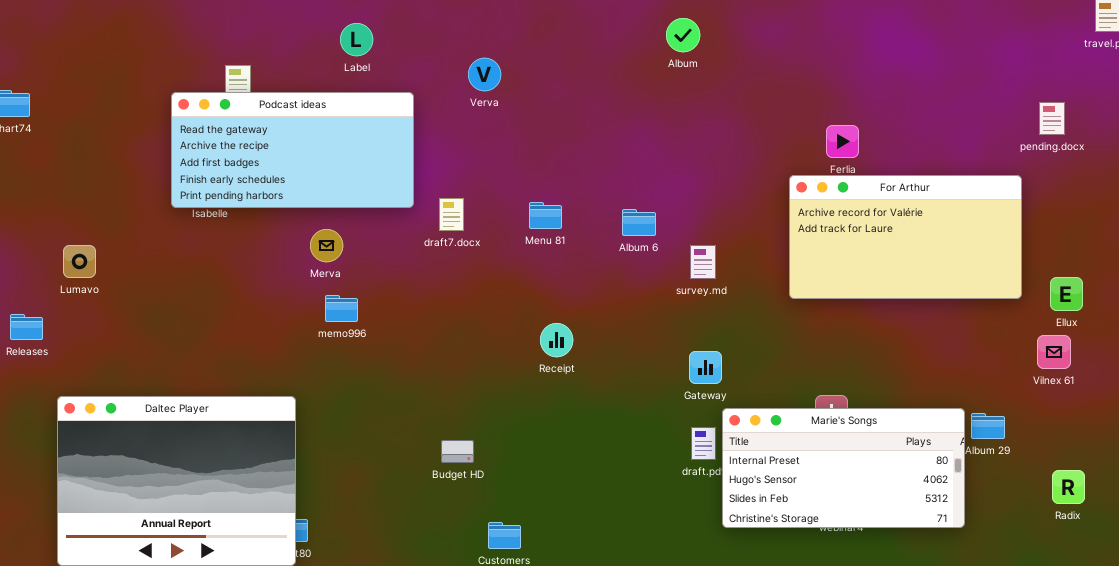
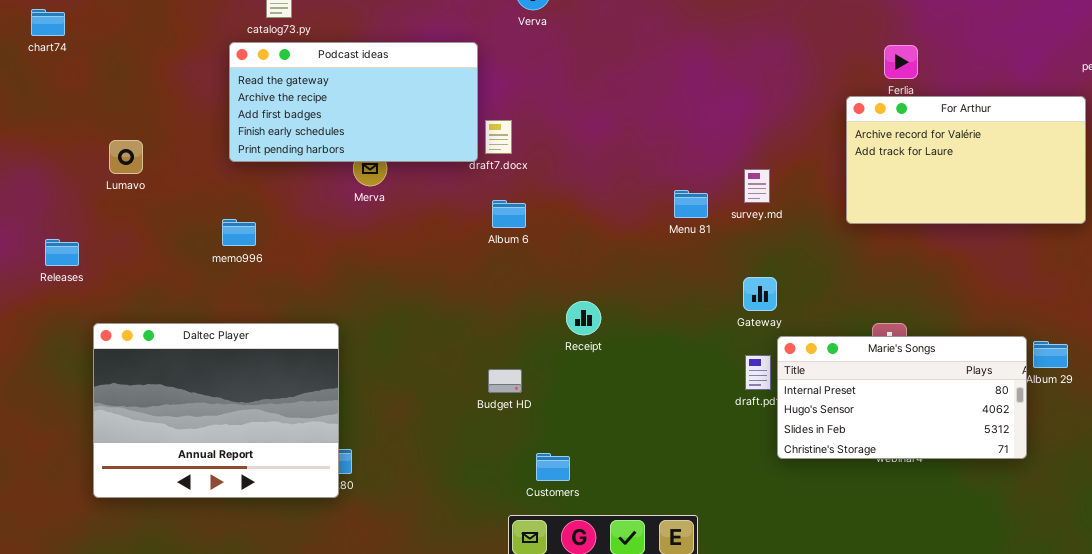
Podcast ideas: [171,92,414,208] -> [229,42,478,162], moved
Menu 81: [529,202,562,229] -> [674,190,708,218], moved
Album 6: [622,209,656,236] -> [492,200,526,228], moved
Lumavo: [63,245,96,278] -> [109,140,143,174], moved
memo996: [325,295,358,322] -> [222,219,256,246], moved
Receipt: [540,323,573,357] -> [566,301,601,335], moved

